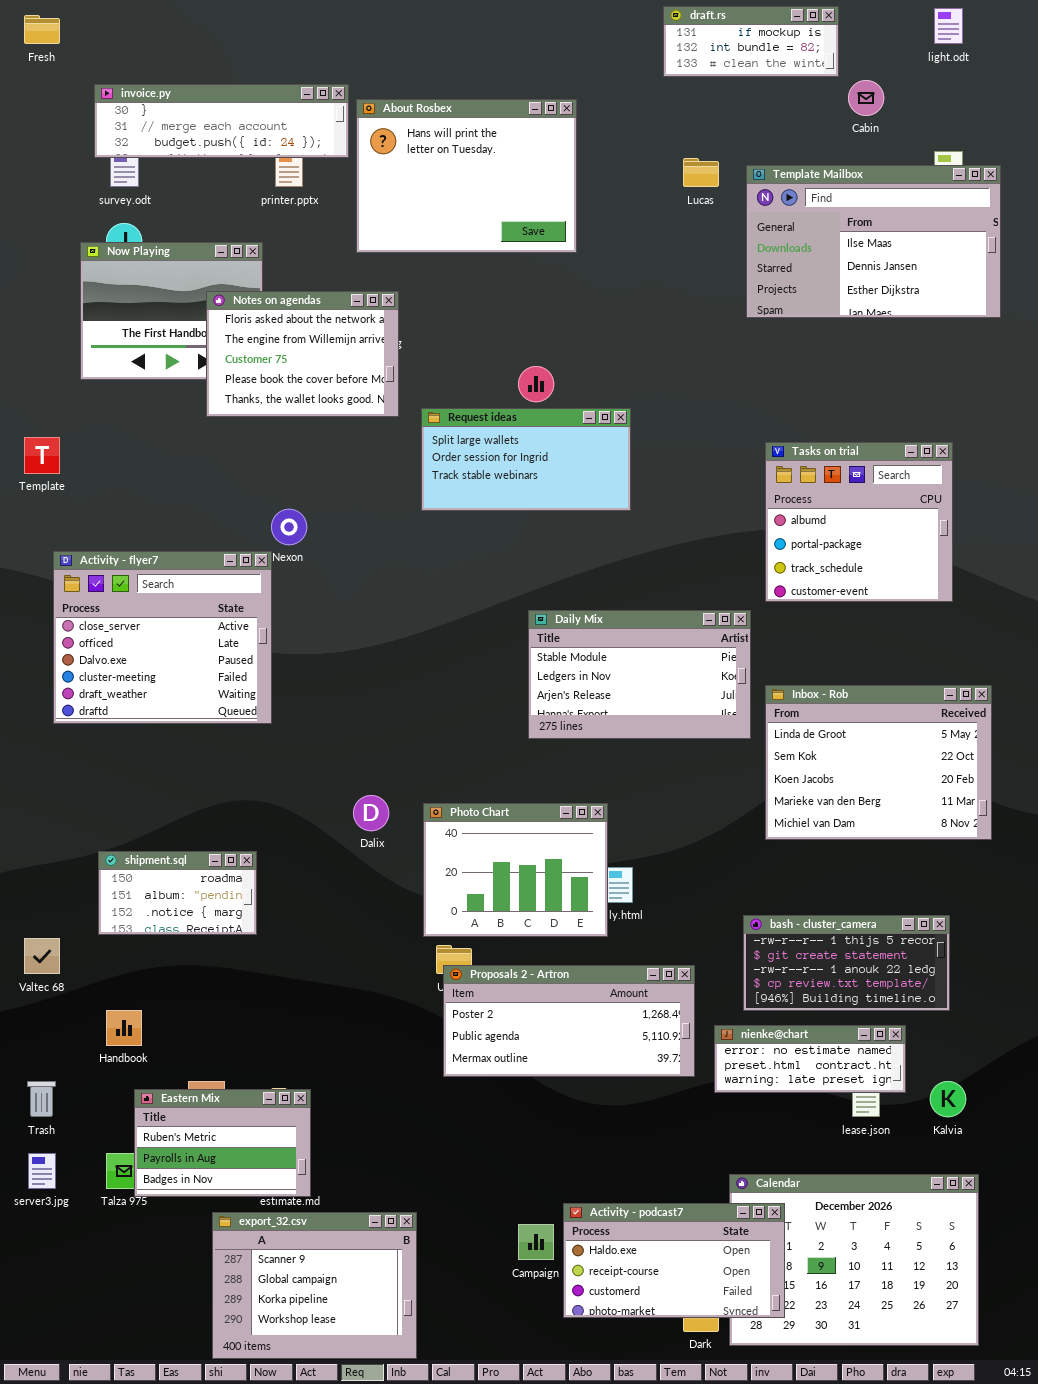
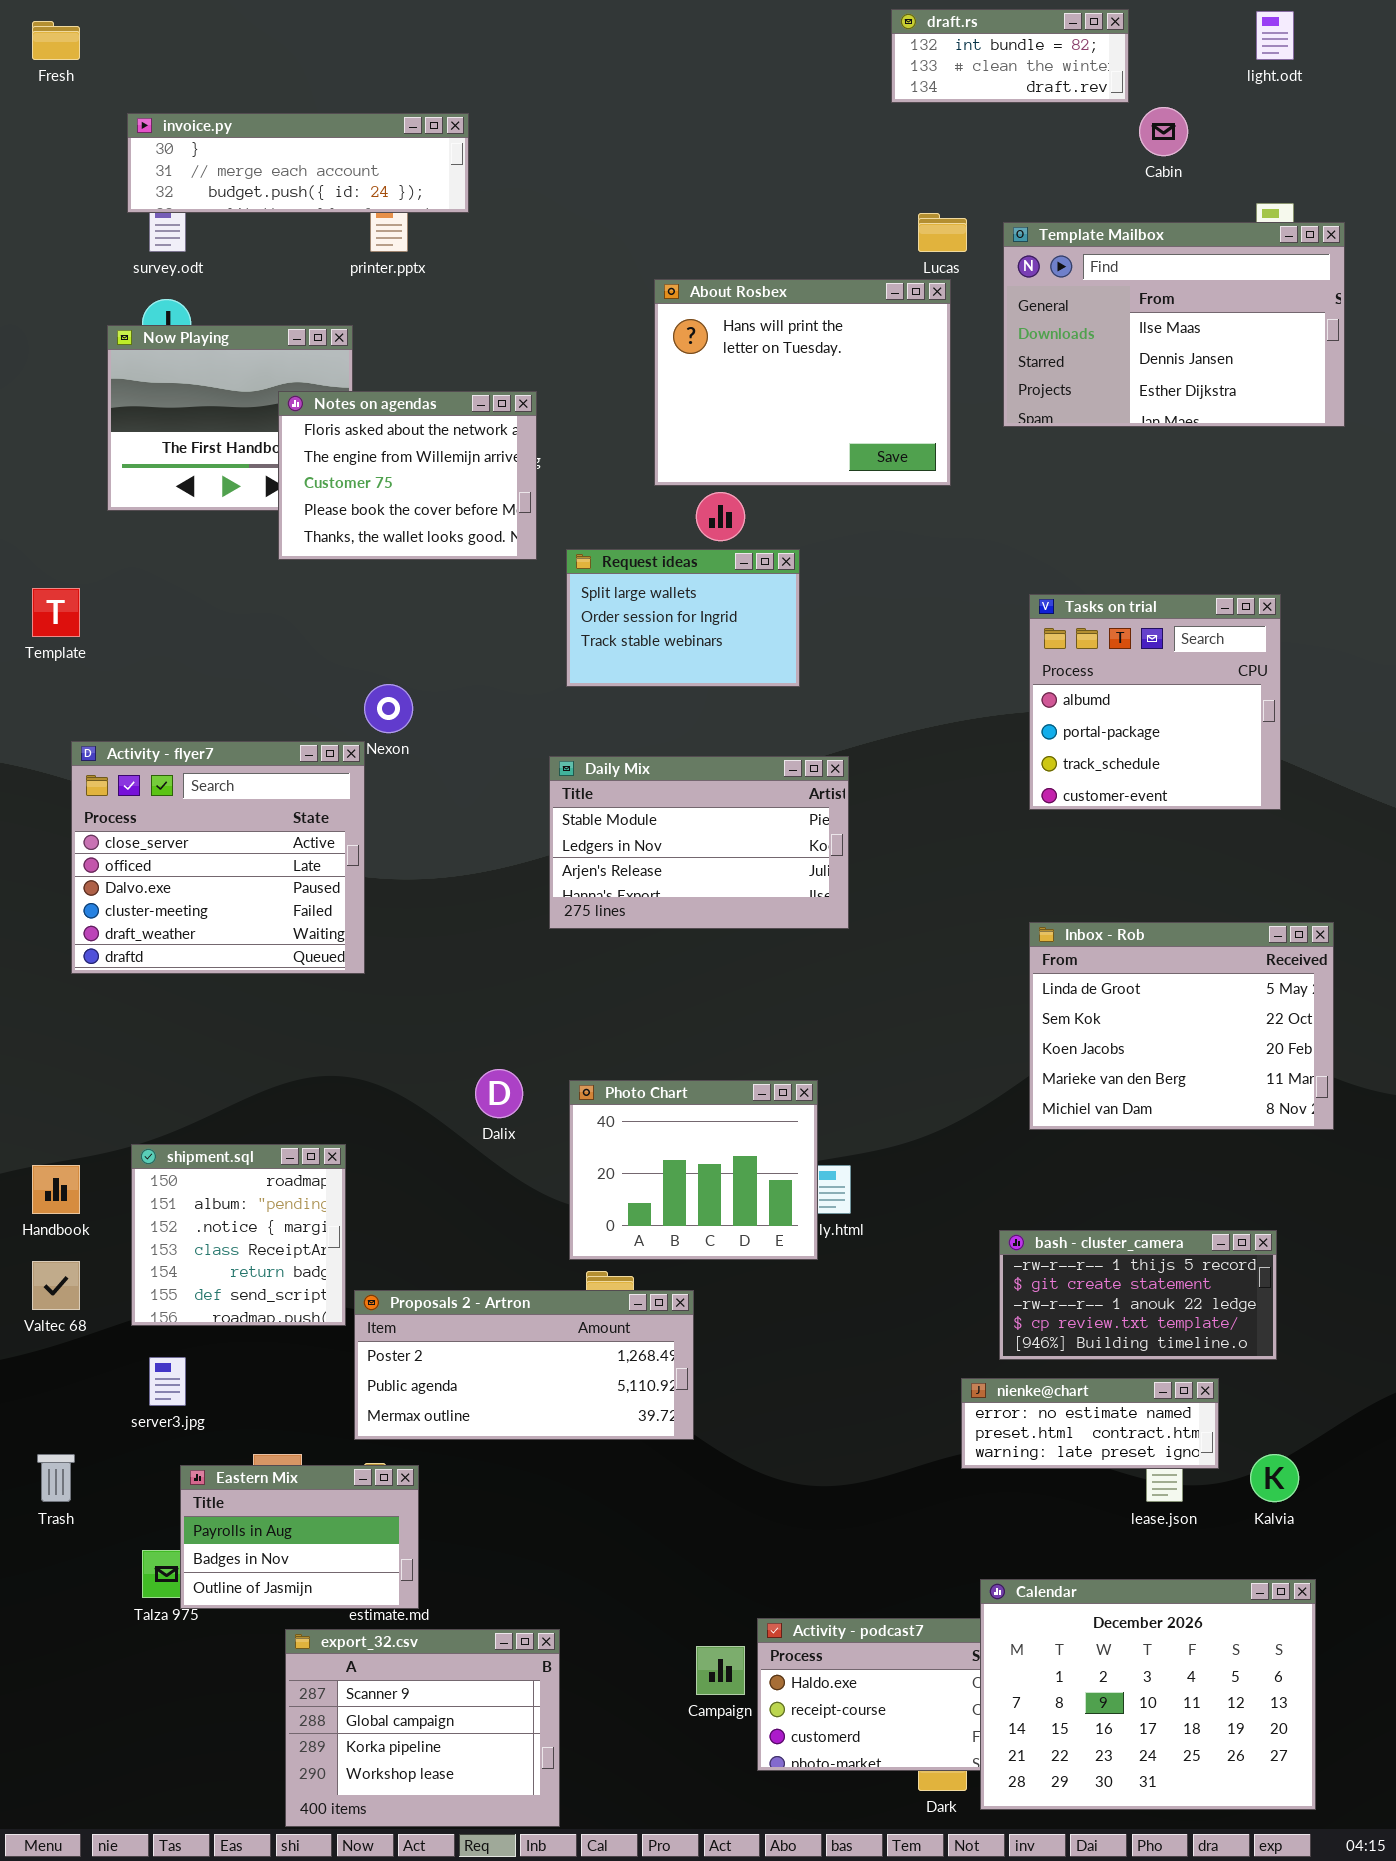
draft.rs: [663,6,839,77] -> [891,9,1129,103], scrolled down 1 row
About Rosbex: [356,99,577,253] -> [654,279,951,486], moved
Request ideas: [421,408,631,511] -> [566,549,800,687], resized
Daily Mix: [528,610,751,739] -> [549,756,849,929], moved
shipment.sql: [98,851,257,935] -> [131,1144,346,1326], resized
Proposals 2 - Artron: [443,965,695,1077] -> [354,1290,694,1440], moved
Handbook: [106,1010,142,1046] -> [32,1165,80,1214], moved
Eastern Mix: [134,1089,311,1197] -> [180,1465,419,1609], scrolled down 1 row
server3.jpg: [28,1153,56,1189] -> [149,1357,186,1406], moved
Calendar: [729,1174,979,1346] -> [980,1579,1316,1810], raised

